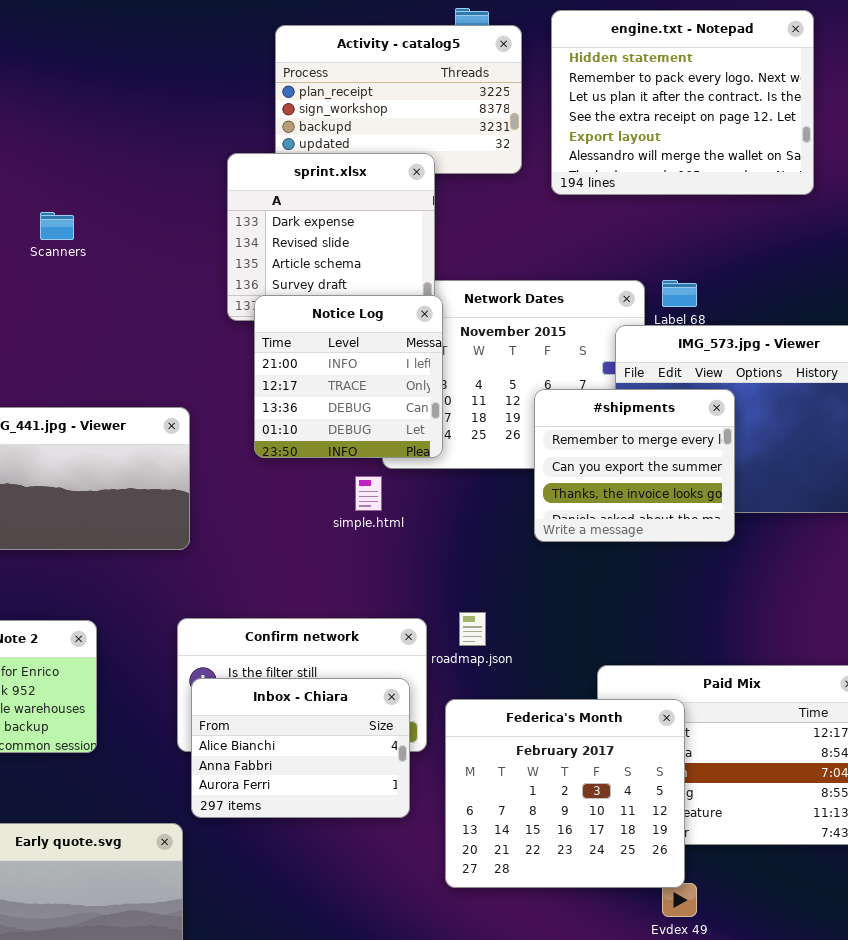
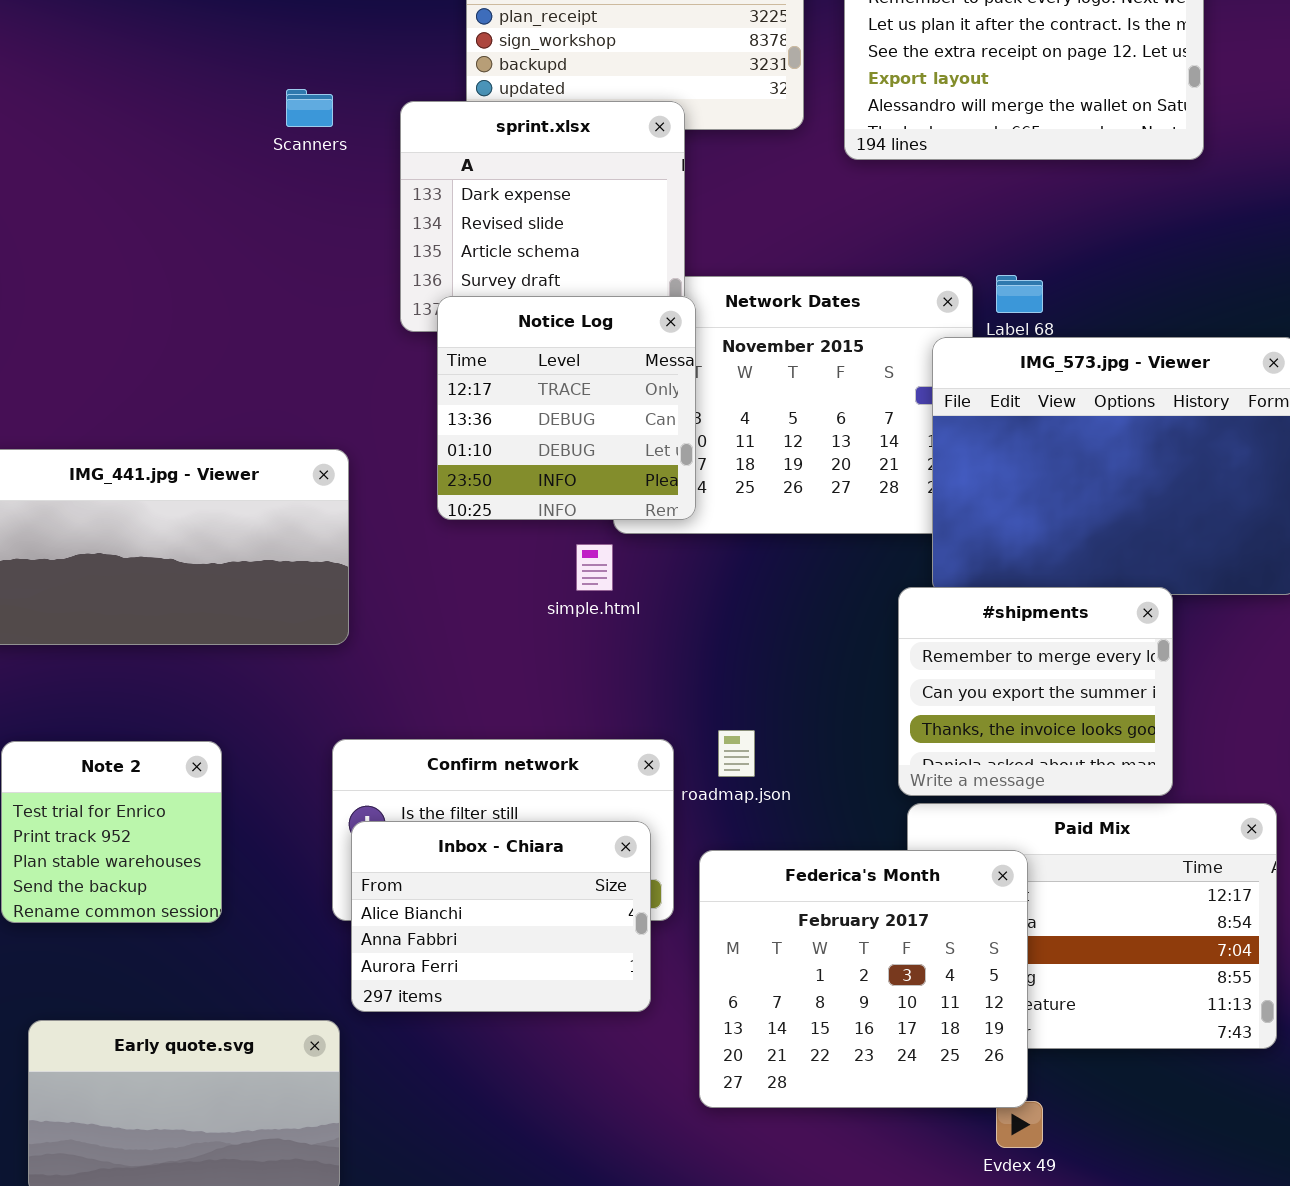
Scanners: [40,212,74,240] -> [286,89,333,127], moved
Notice Log: [254,295,443,458] -> [437,296,696,520], scrolled down 1 row
#shipments: [534,389,735,542] -> [898,587,1173,796], moved

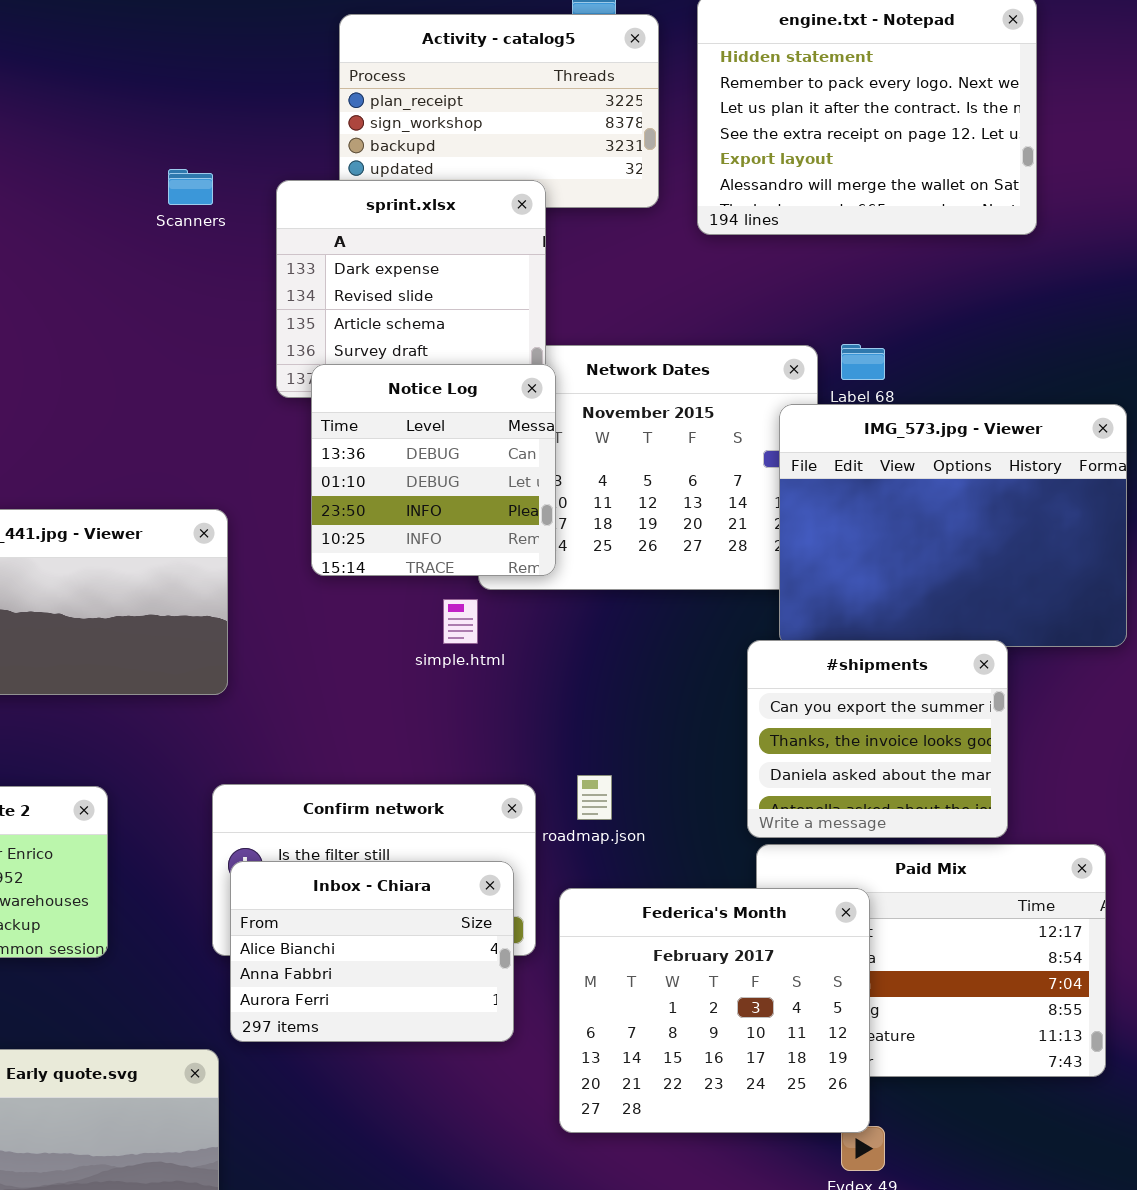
Notice Log: [437,296,696,520] -> [311,364,556,576], scrolled down 1 row
#shipments: [898,587,1173,796] -> [747,640,1008,838], scrolled down 1 row

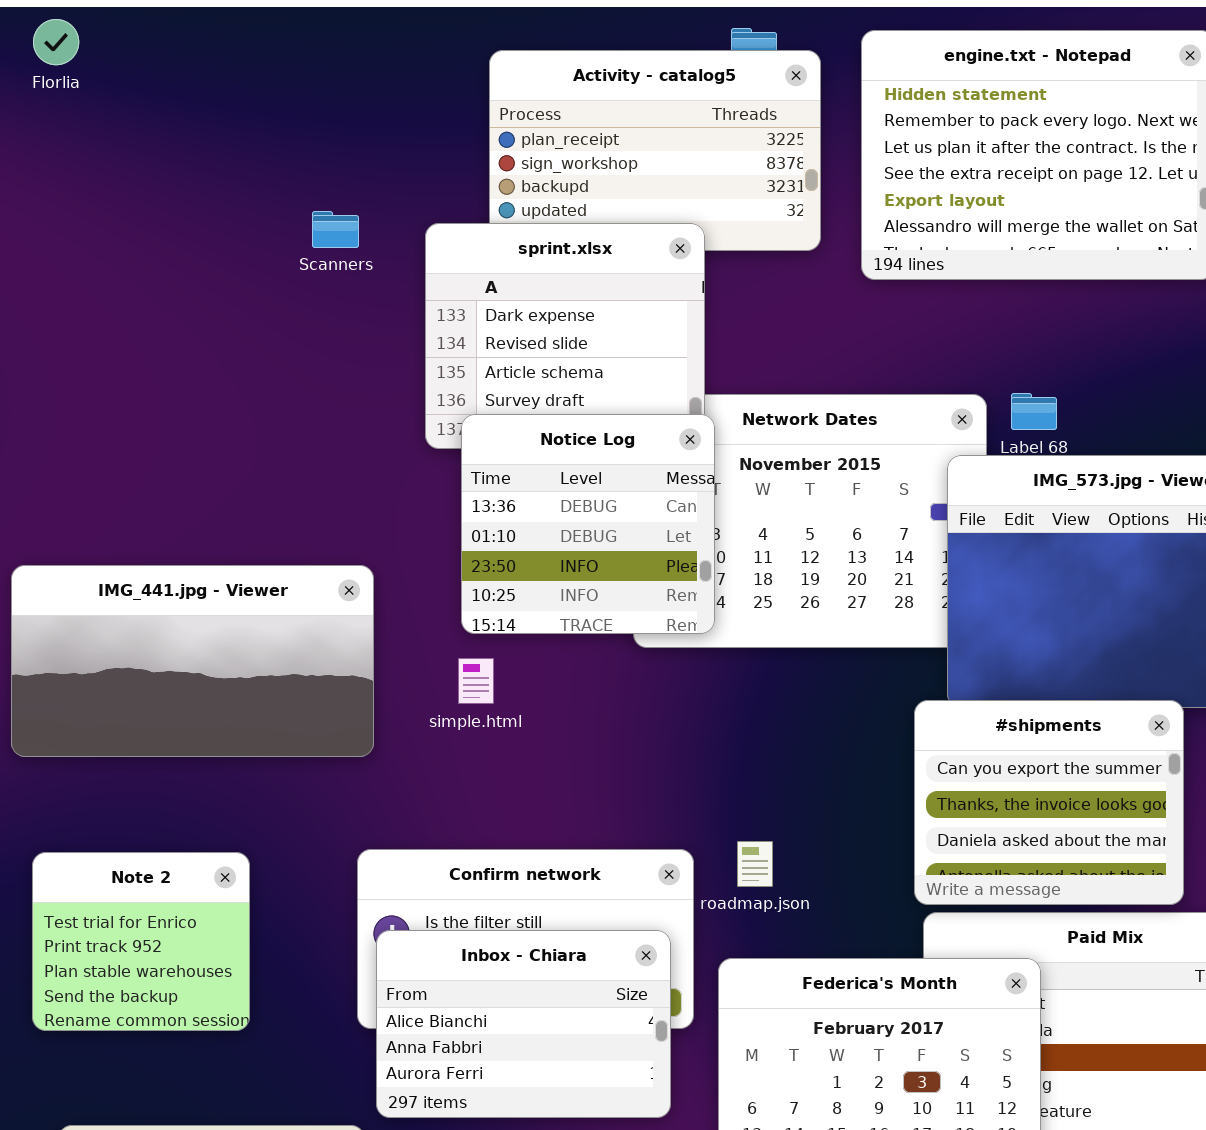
simple.html: [443,599,478,644] -> [458,658,494,704], moved

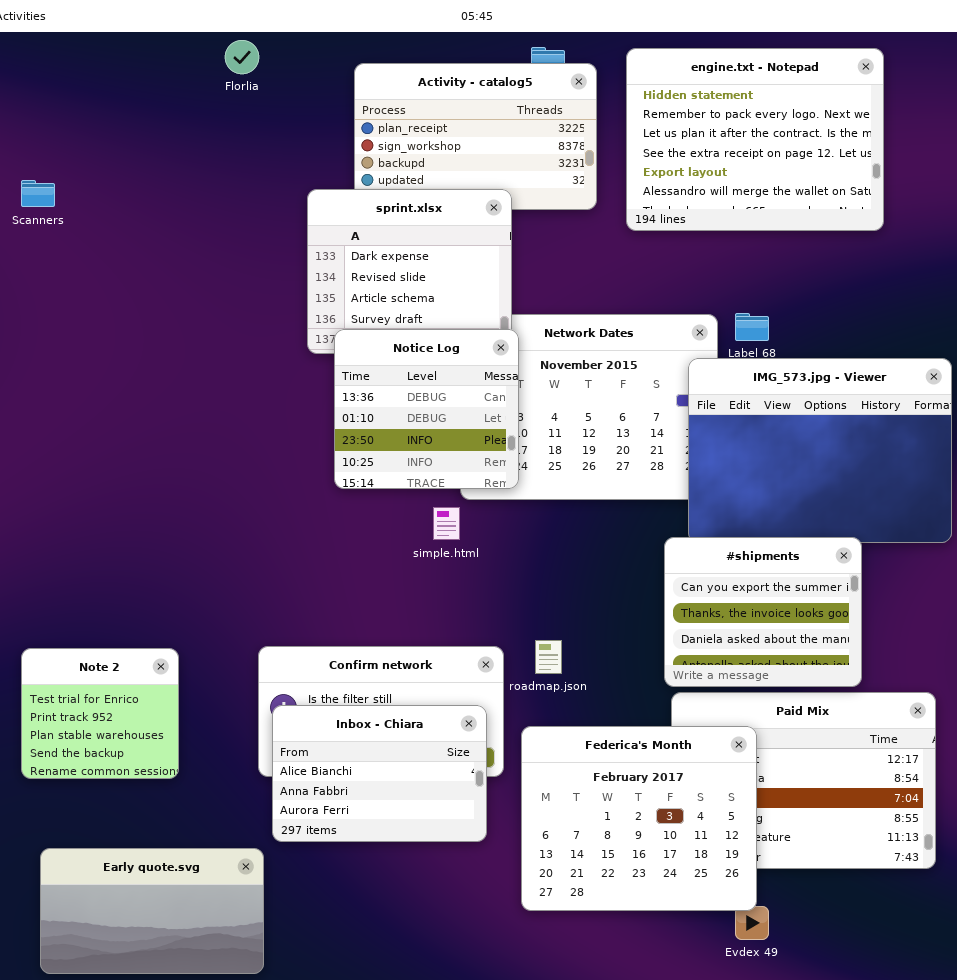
Florlia: [33,19,79,65] -> [225,40,259,74], moved
Scanners: [312,211,359,248] -> [21,180,55,207], moved
IMG_441.jpg - Viewer: [11,565,374,757] -> none, closed
simple.html: [458,658,494,704] -> [433,507,460,540], moved

